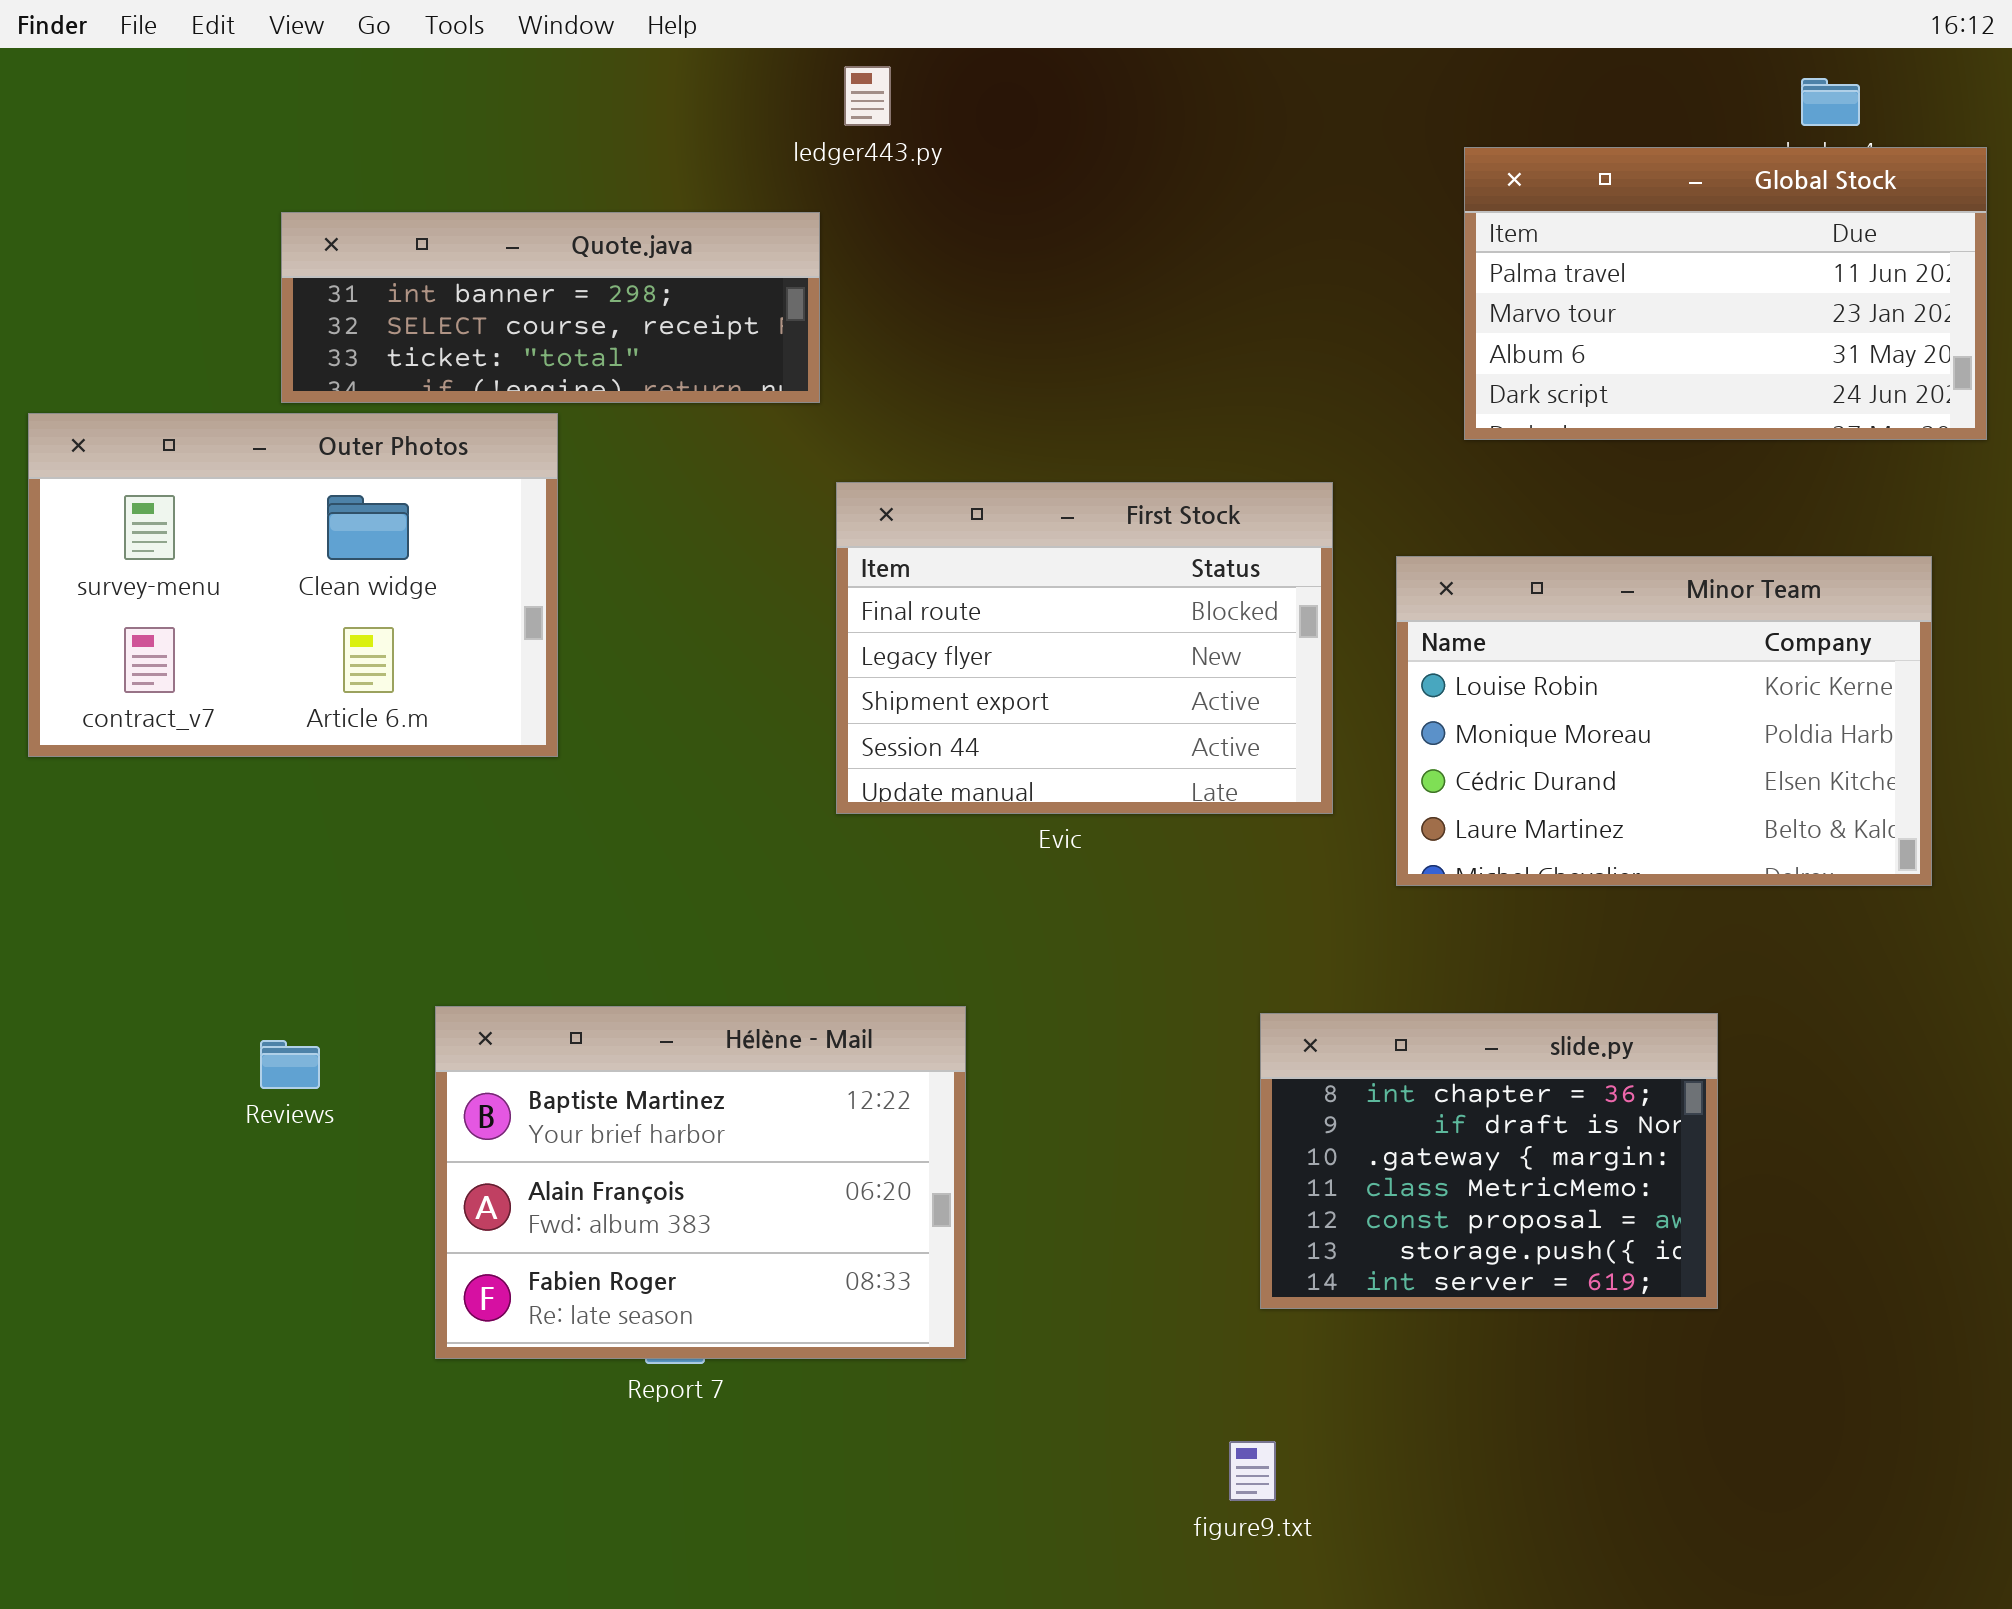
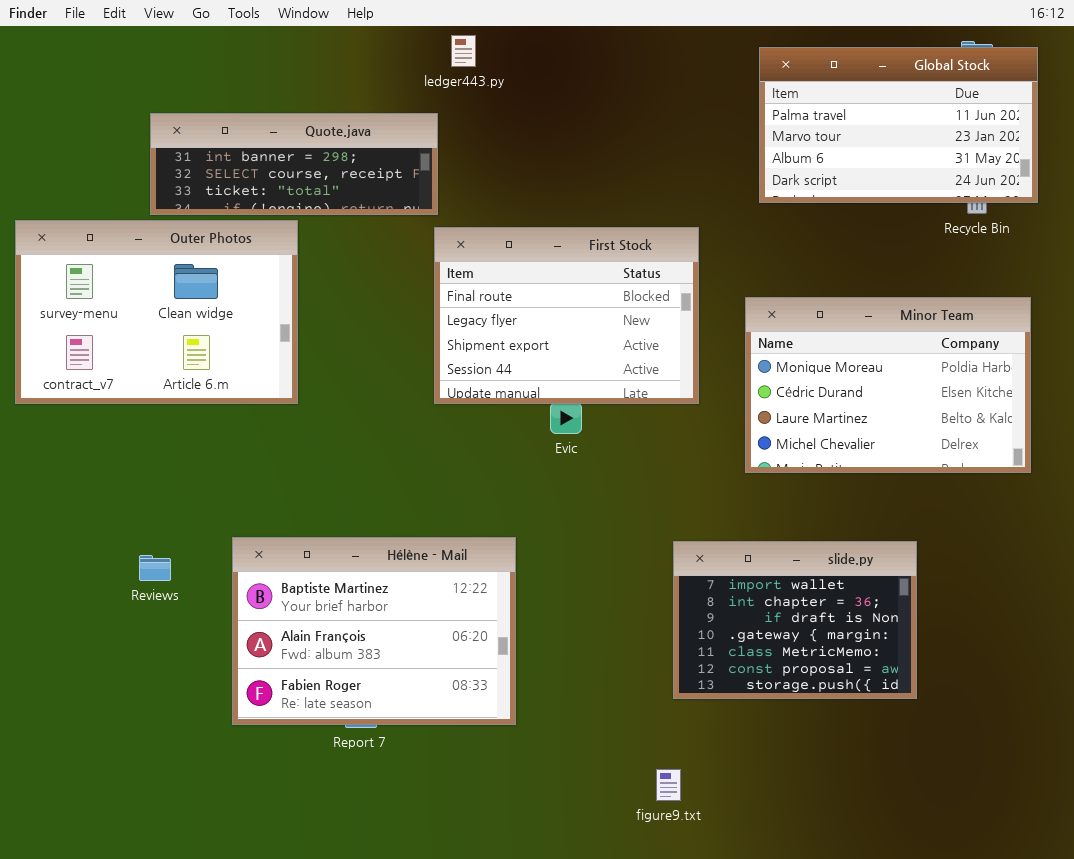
Global Stock: [1464,147,1987,440] -> [759,47,1038,203], moved
First Stock: [836,482,1333,814] -> [434,227,699,404], moved
Minor Team: [1396,556,1932,886] -> [745,297,1031,473], scrolled down 1 row
slide.py: [1260,1013,1718,1309] -> [673,541,917,699], scrolled up 1 row

